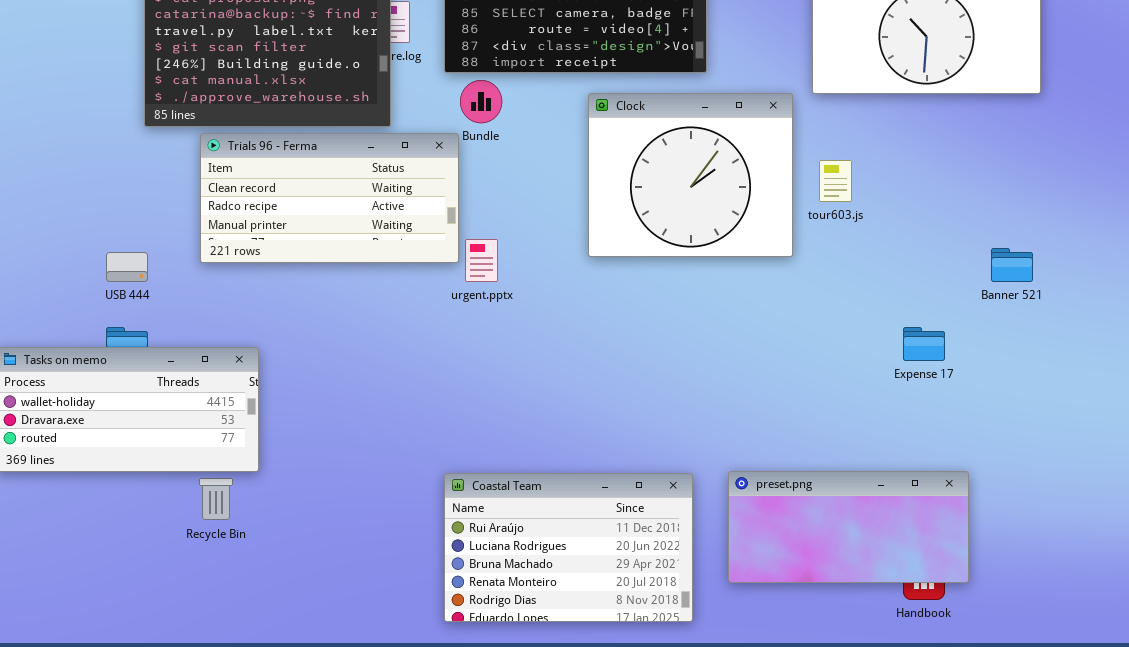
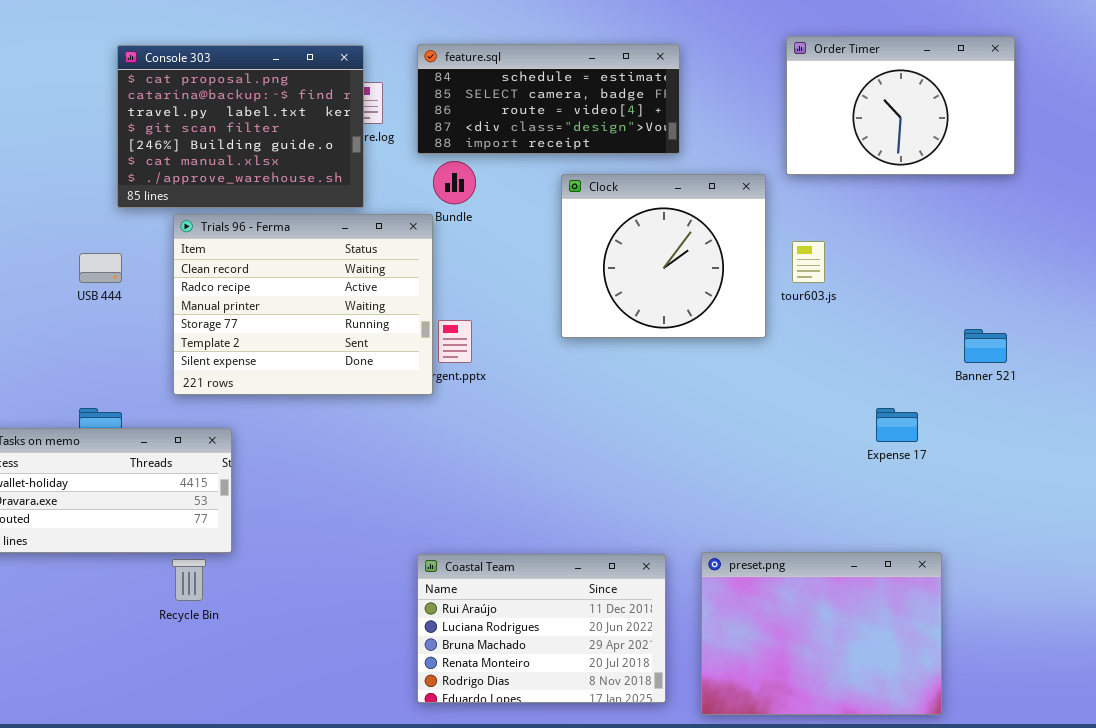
Trials 96 - Ferma: [200,133,459,263] -> [173,214,433,395], resized
USB 444: [106,252,148,282] -> [79,253,122,283], moved
preset.png: [728,471,969,583] -> [701,552,942,715], resized

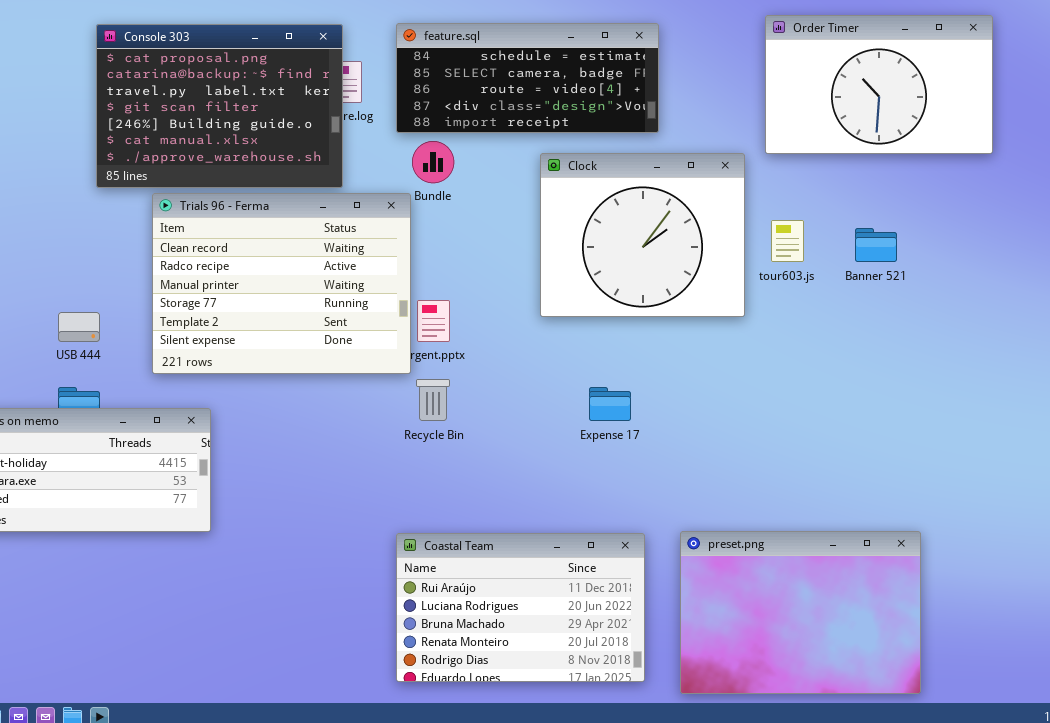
USB 444: [79,253,122,283] -> [58,312,100,342], moved
Banner 521: [964,329,1007,363] -> [855,228,897,262], moved
Expense 17: [876,408,918,442] -> [589,387,631,421], moved
Recycle Bin: [172,559,206,601] -> [416,379,450,421], moved

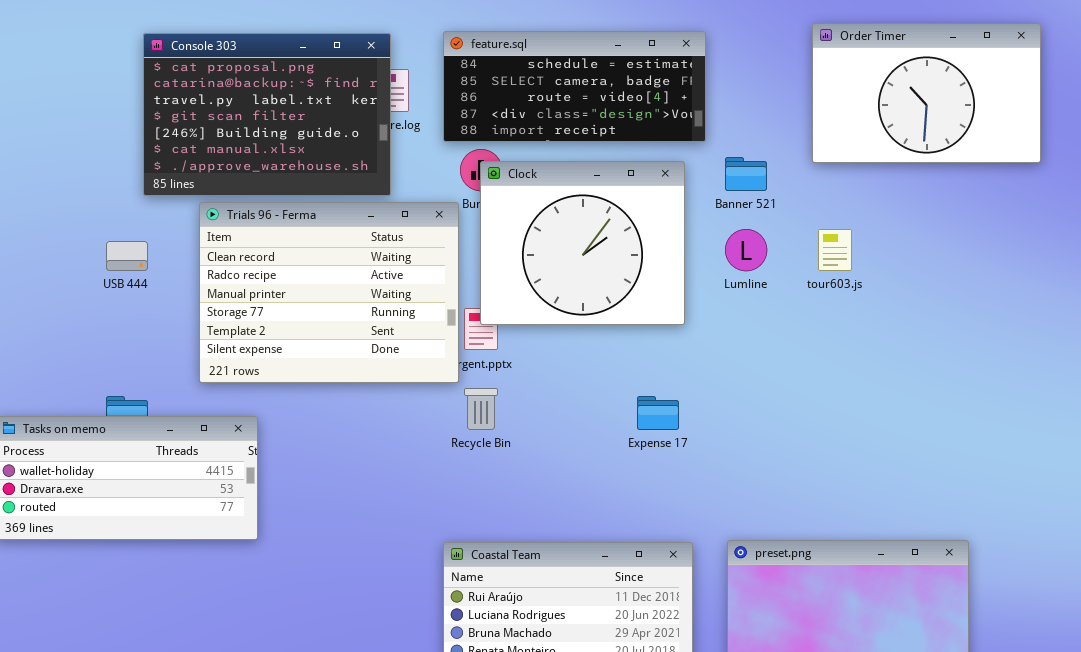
Clock: [540,153,745,317] -> [480,161,685,325], moved
Banner 521: [855,228,897,262] -> [725,157,767,191], moved
USB 444: [58,312,100,342] -> [106,241,148,271], moved

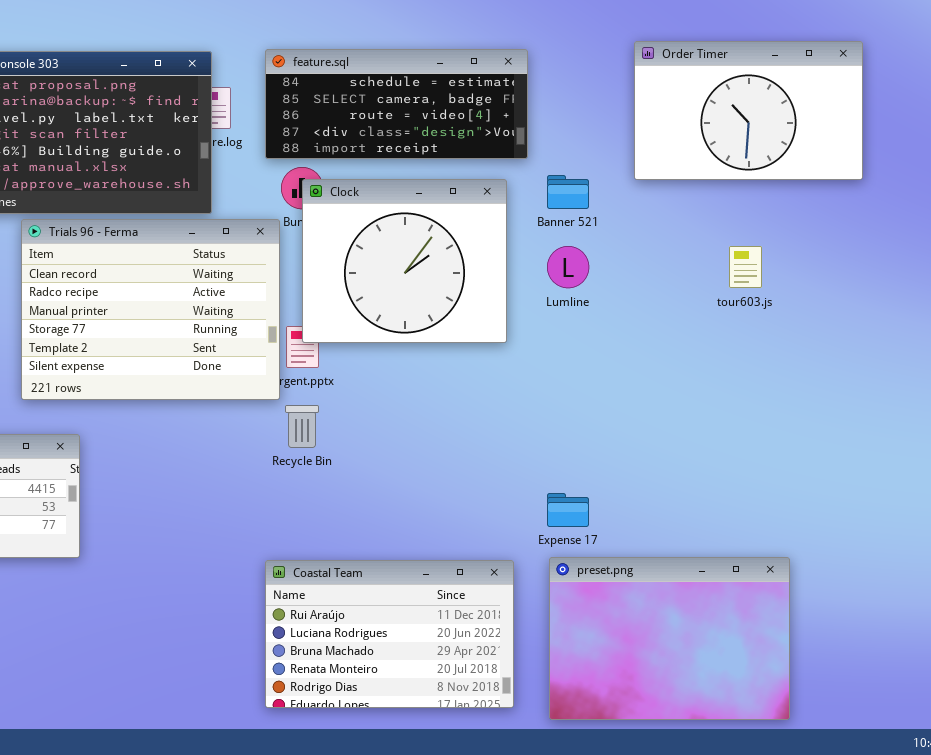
tour603.js: [818,229,852,271] -> [729,246,762,288], moved
Expense 17: [637,396,679,430] -> [547,493,589,527], moved

